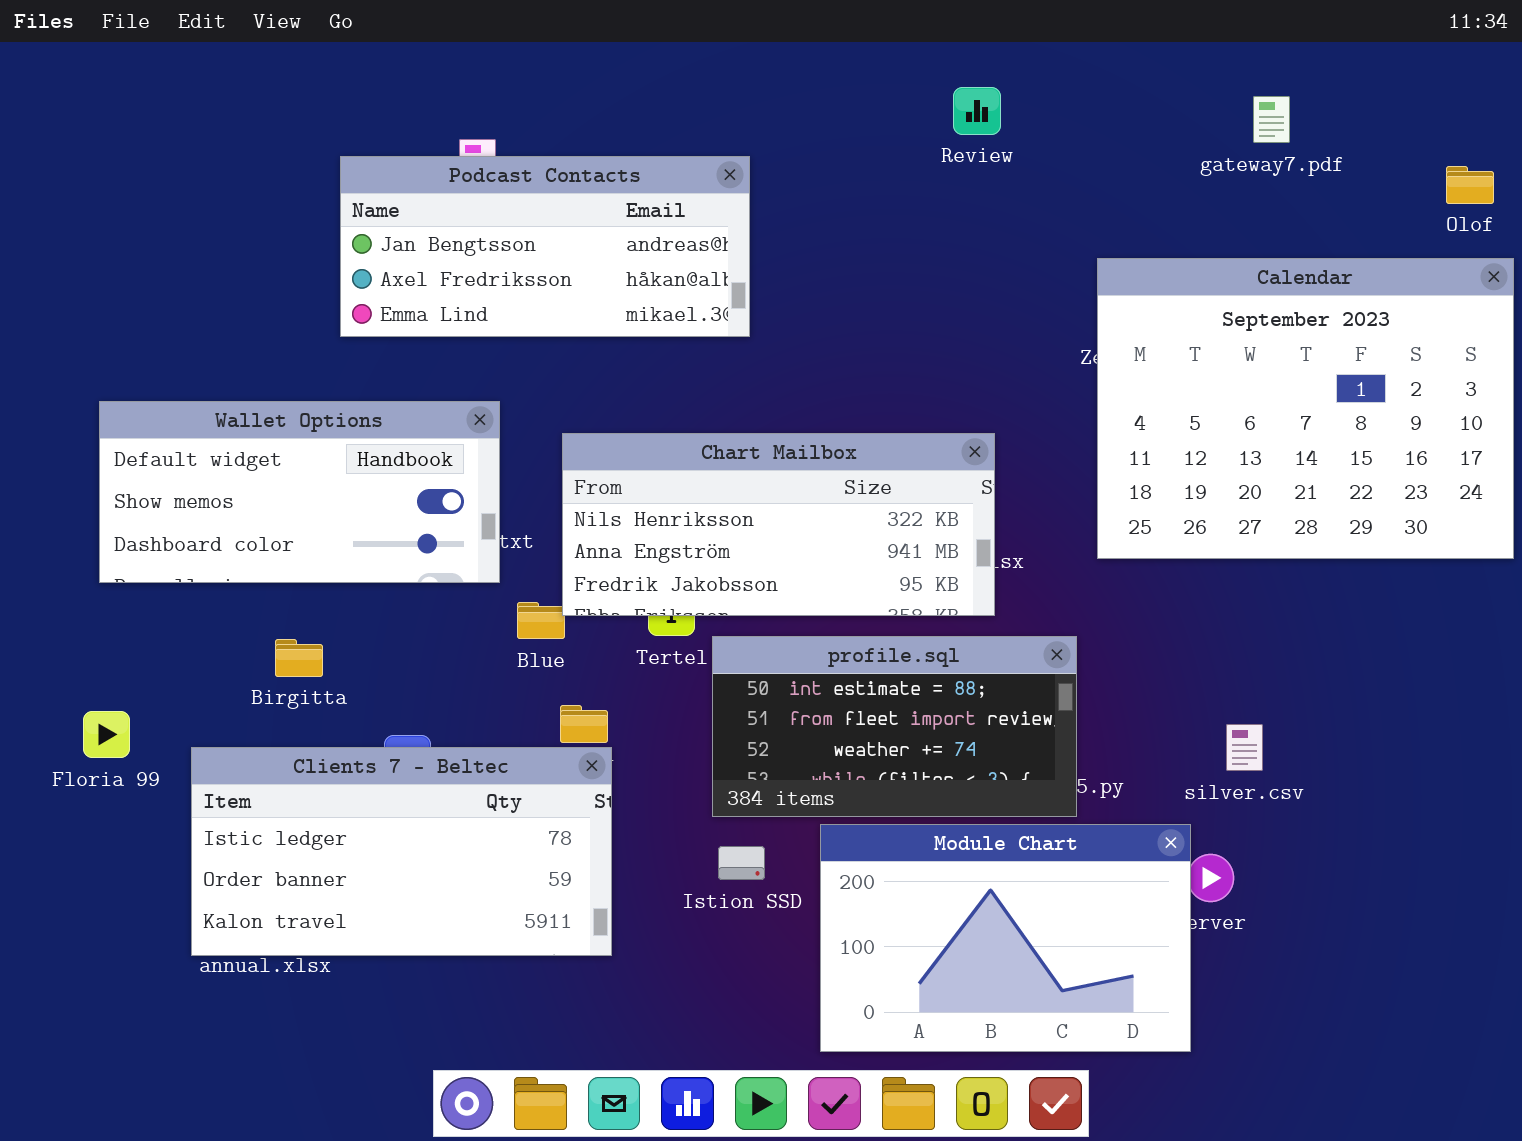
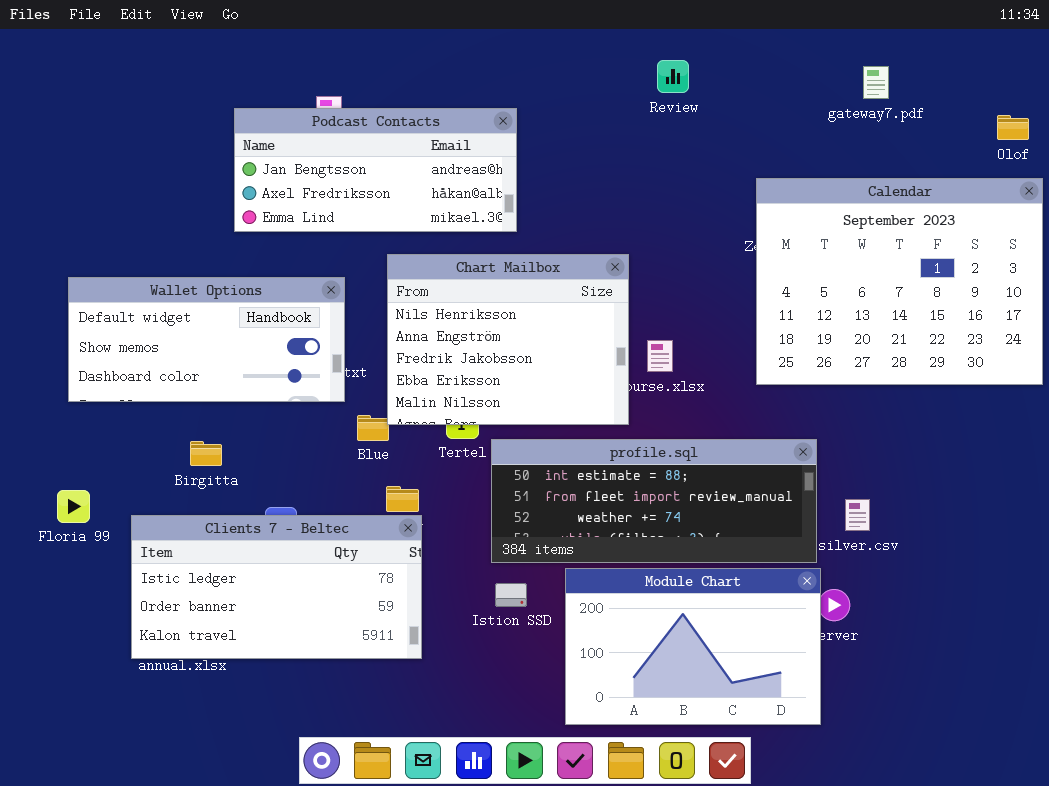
Chart Mailbox: [562,433,995,616] -> [387,254,629,425], resized
profile.sql: [712,636,1077,817] -> [491,439,817,563], resized

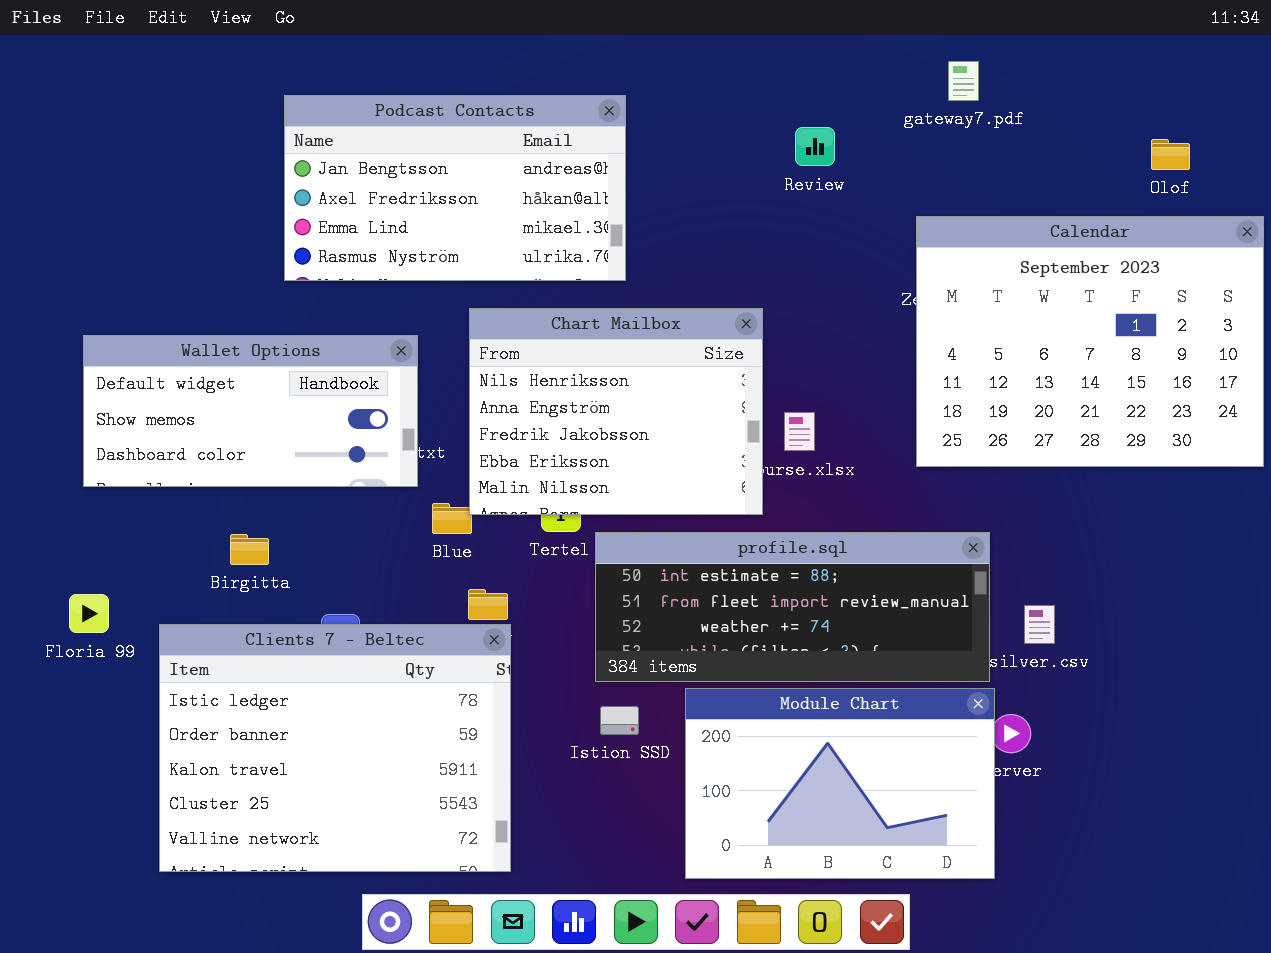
Review: [657,60,689,93] -> [795,127,835,166], moved
gateway7.pdf: [863,66,889,99] -> [948,61,979,101], moved
Podcast Contacts: [234,108,517,232] -> [284,95,626,281], resized
Olof: [997,115,1029,140] -> [1151,139,1190,170], moved
Clients 7 - Beltec: [131,515,422,659] -> [159,624,511,872], resized

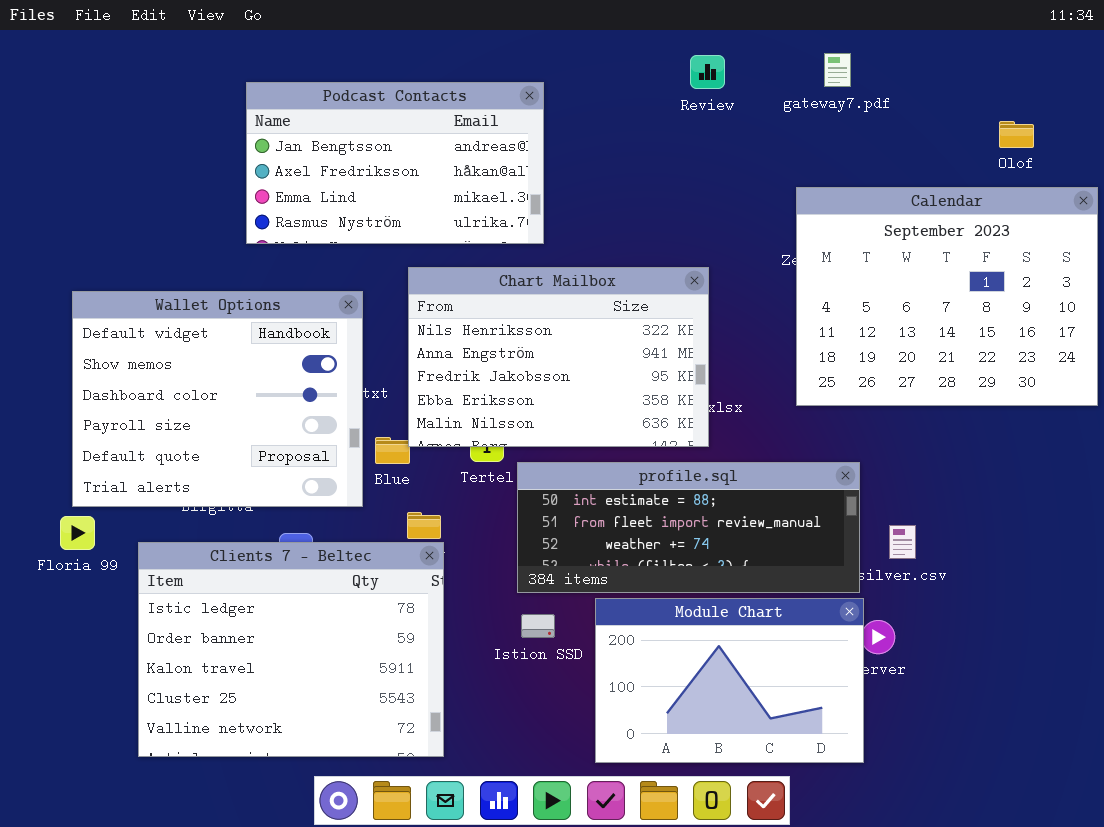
Review: [795,127,835,166] -> [690,55,725,89], moved
Chart Mailbox: [469,308,763,515] -> [408,267,709,447], resized
Wallet Options: [83,335,418,487] -> [72,291,363,507], resized

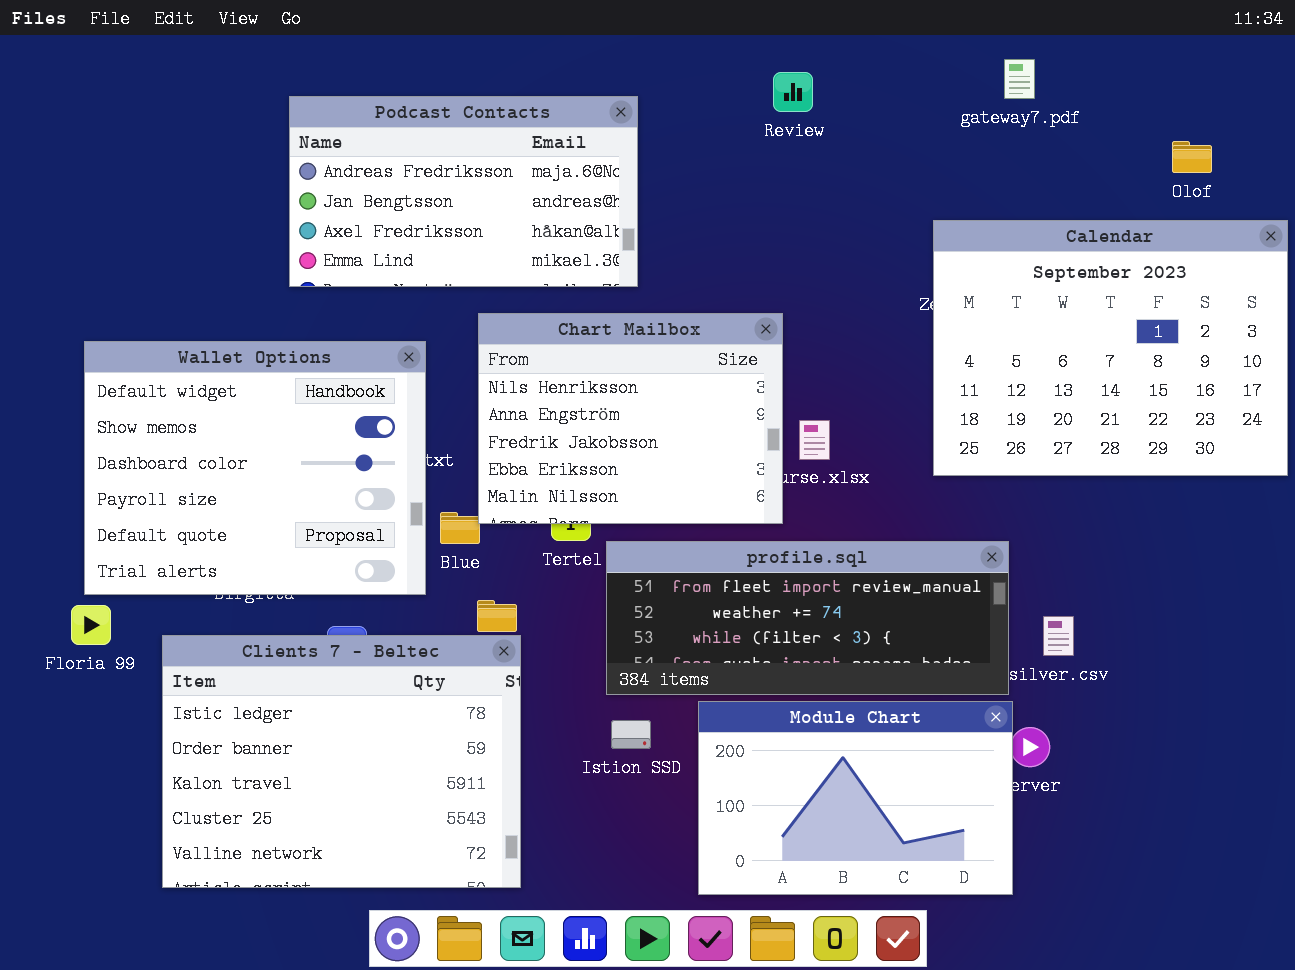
gateway7.pdf: [824,53,851,87] -> [1004,59,1035,99], moved
Review: [690,55,725,89] -> [773,72,813,112], moved
Podcast Contacts: [246,82,544,244] -> [289,96,638,287], scrolled up 1 row
Chart Mailbox: [408,267,709,447] -> [478,313,783,524], resized
profile.sql: [517,462,860,593] -> [606,541,1009,695], scrolled down 1 row

